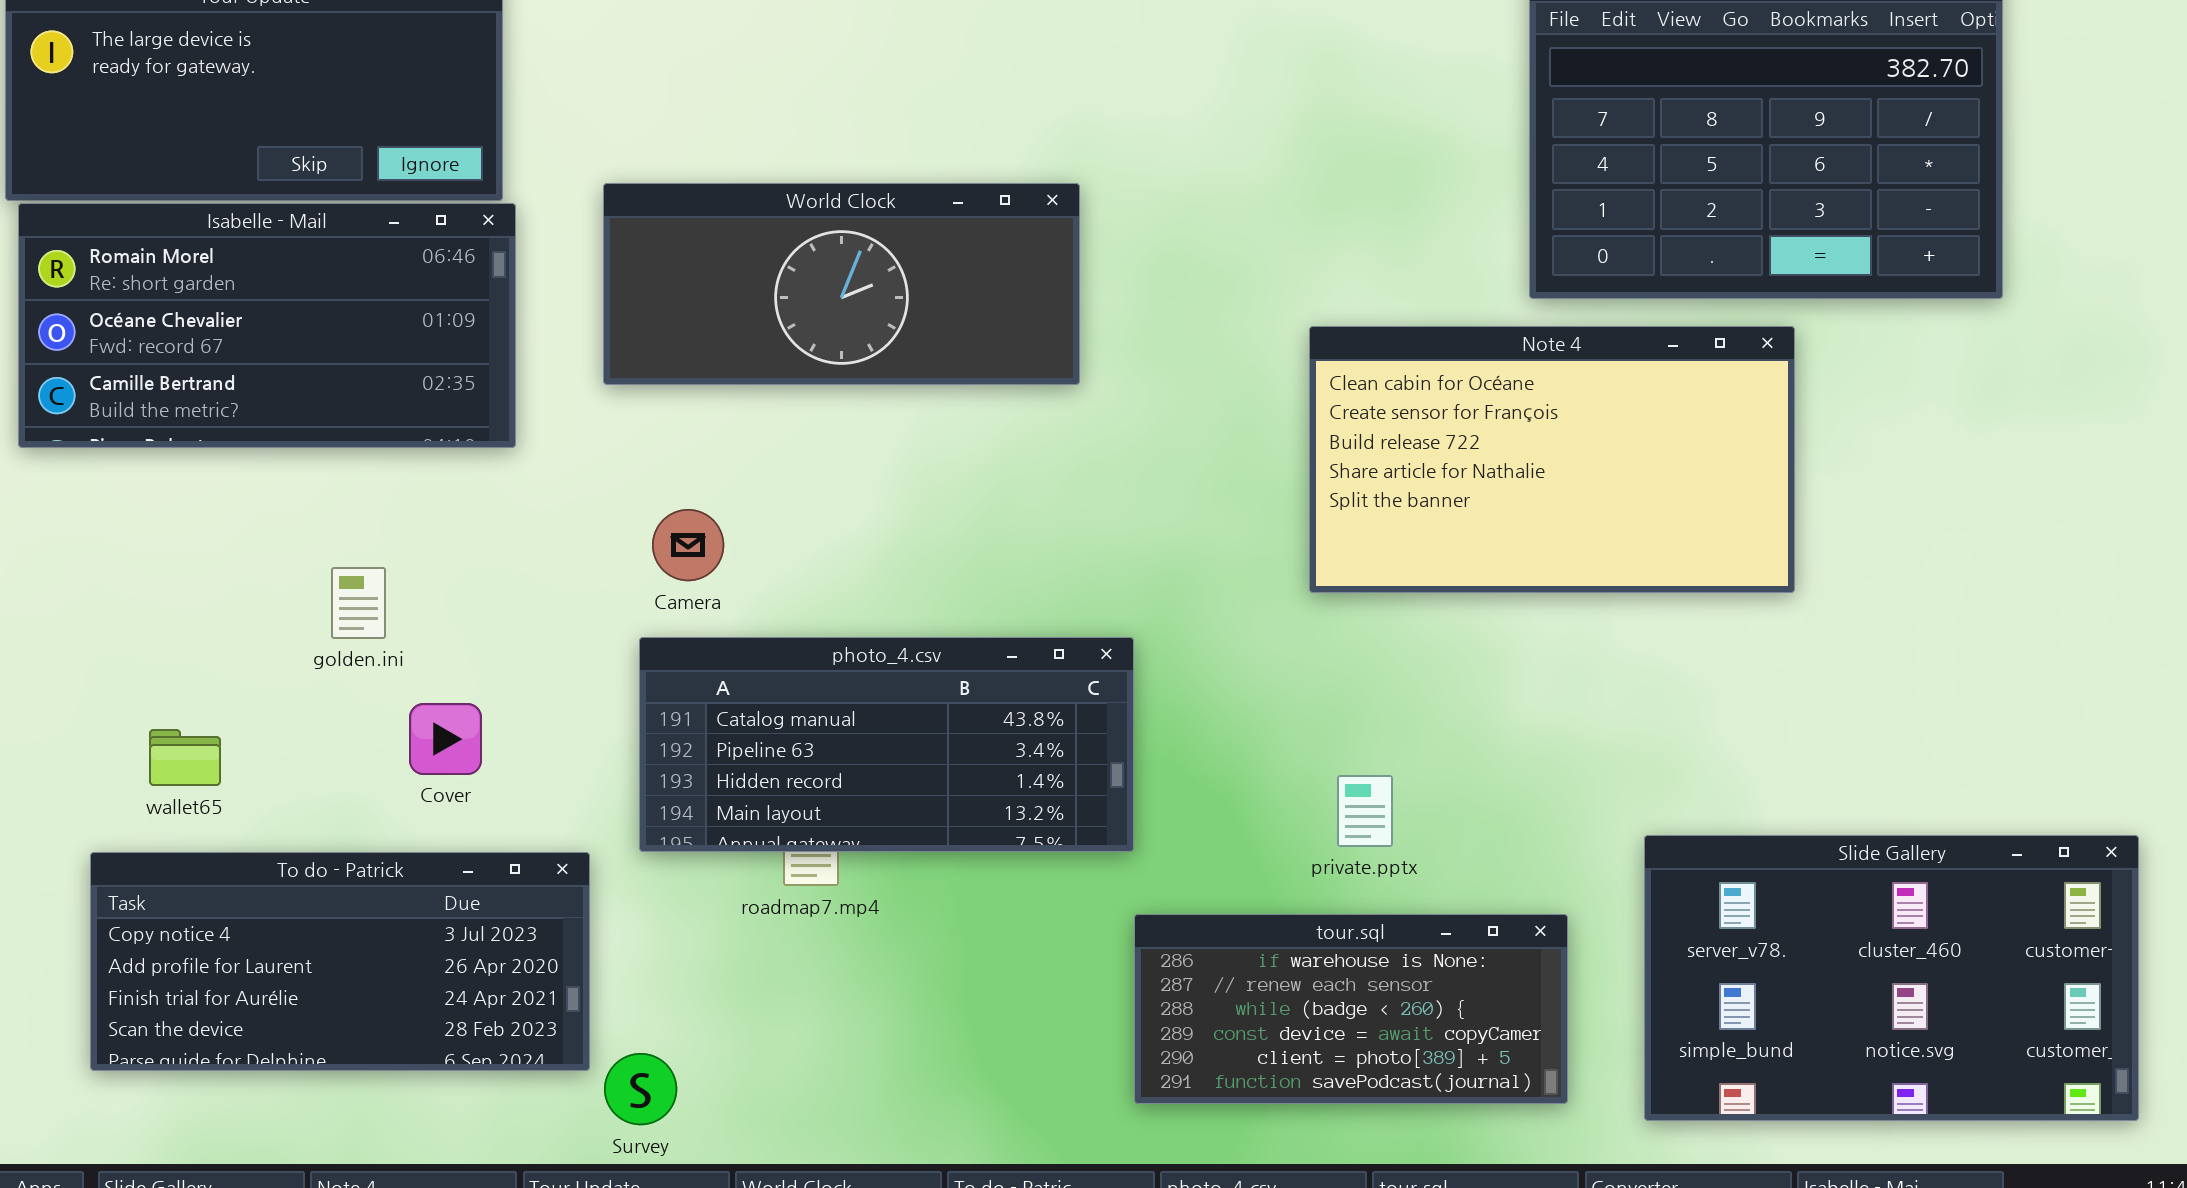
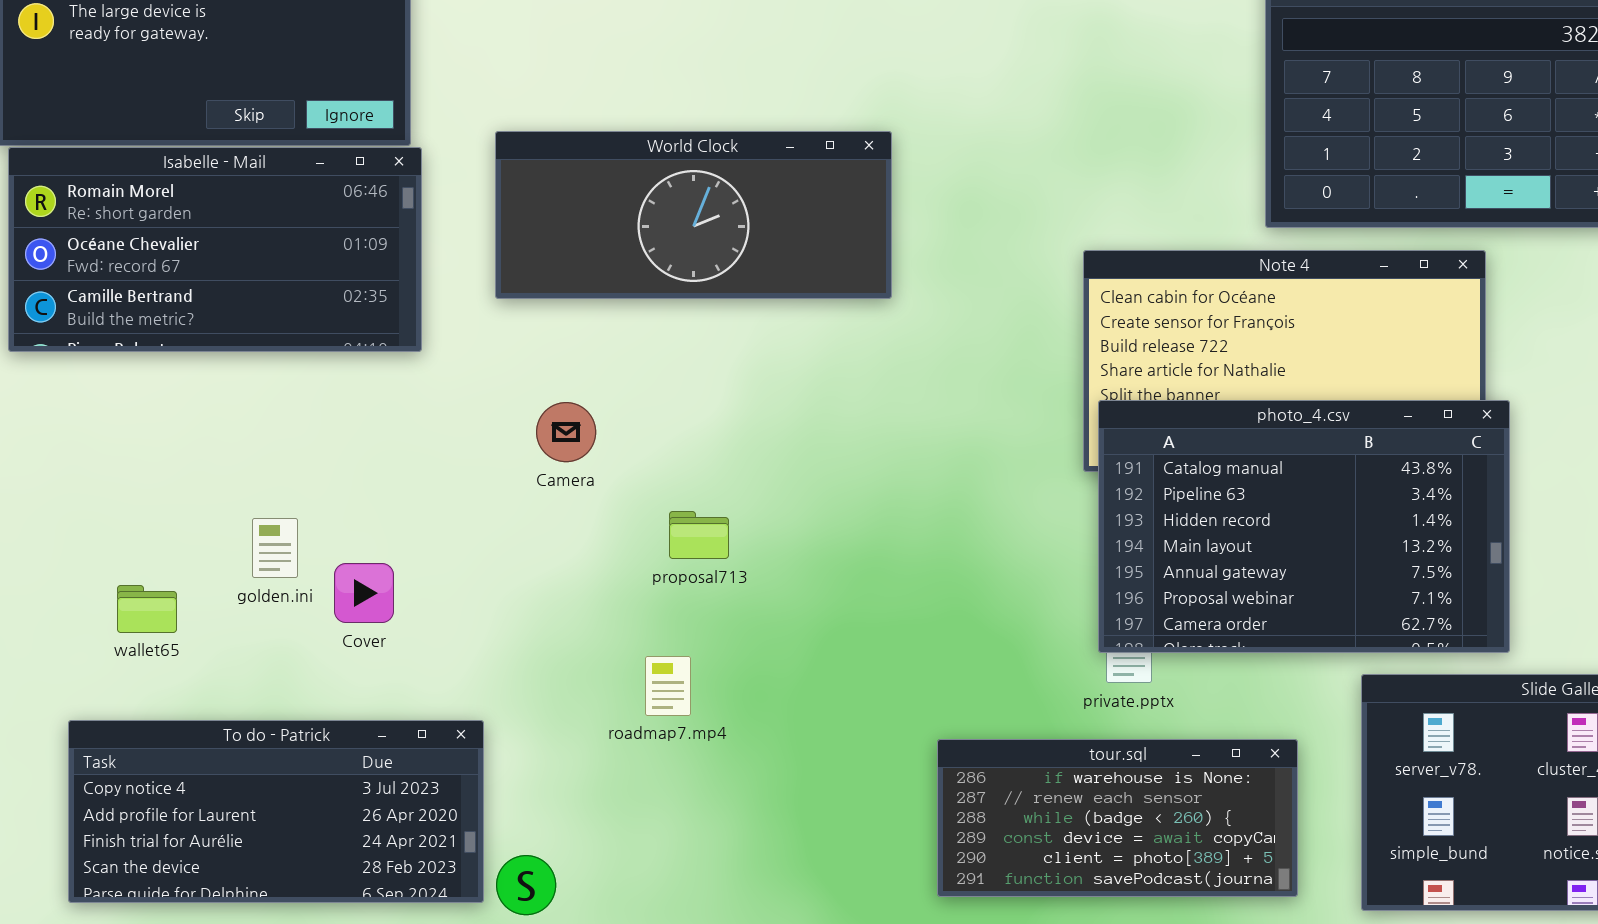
golden.ini: [331,567,386,639] -> [252,518,298,578], moved
photo_4.csv: [639,637,1134,852] -> [1098,400,1510,653], moved, resized
To do - Patrick: [90,852,590,1071] -> [68,720,484,903], moved

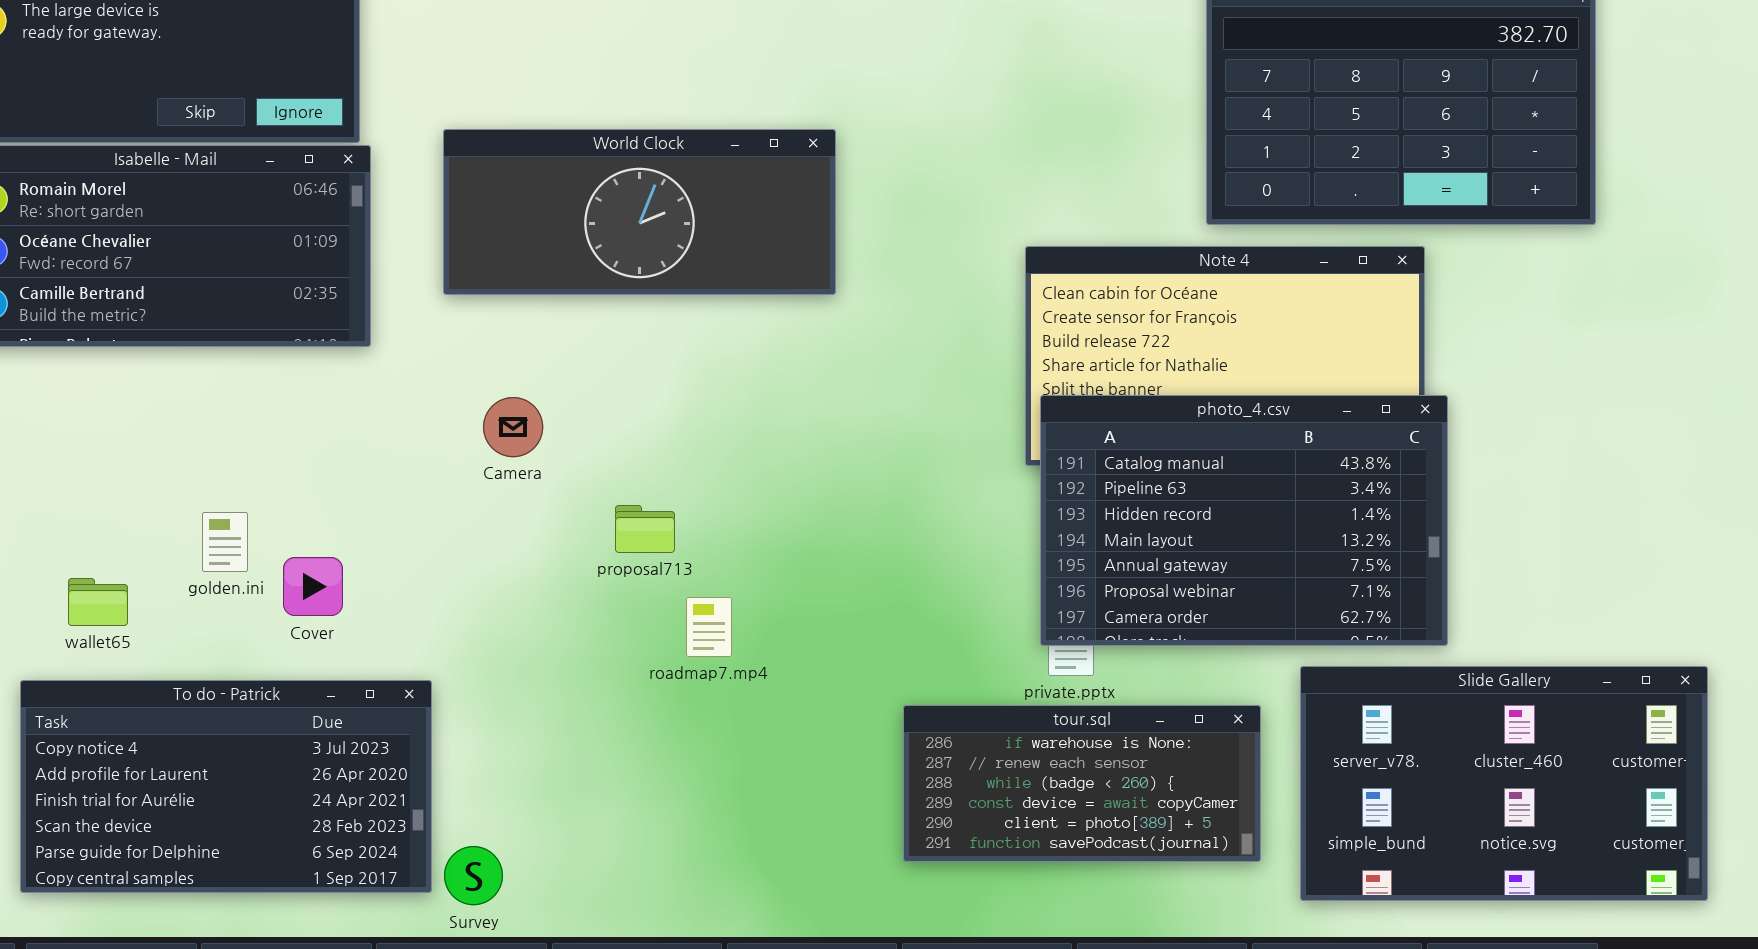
roadmap7.mp4: [645,656,691,716] -> [686,597,732,657], moved
To do - Patrick: [68,720,484,903] -> [20,680,432,893], resized
tour.sql: [937,739,1298,897] -> [903,705,1261,862], moved

